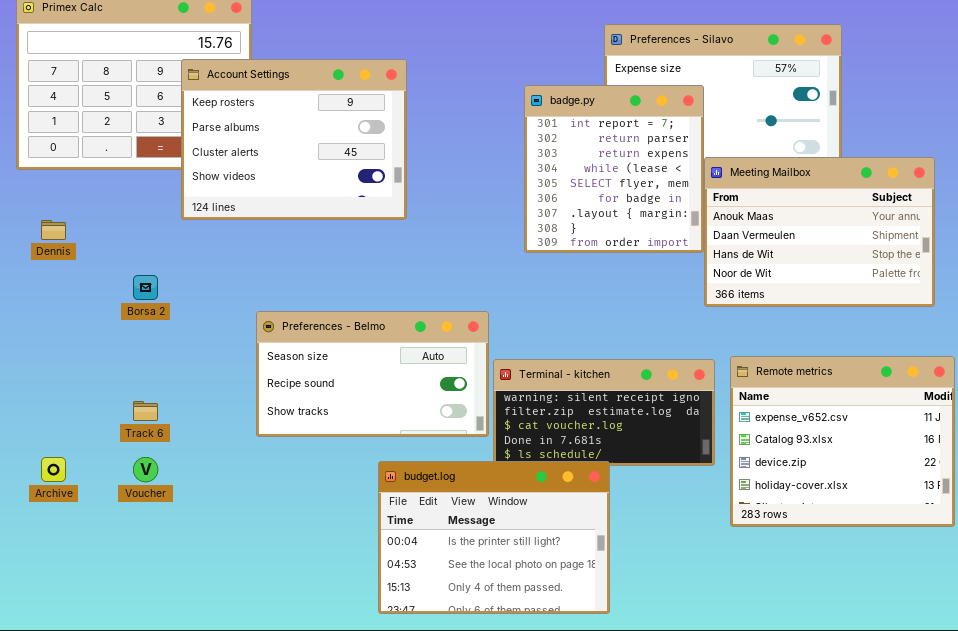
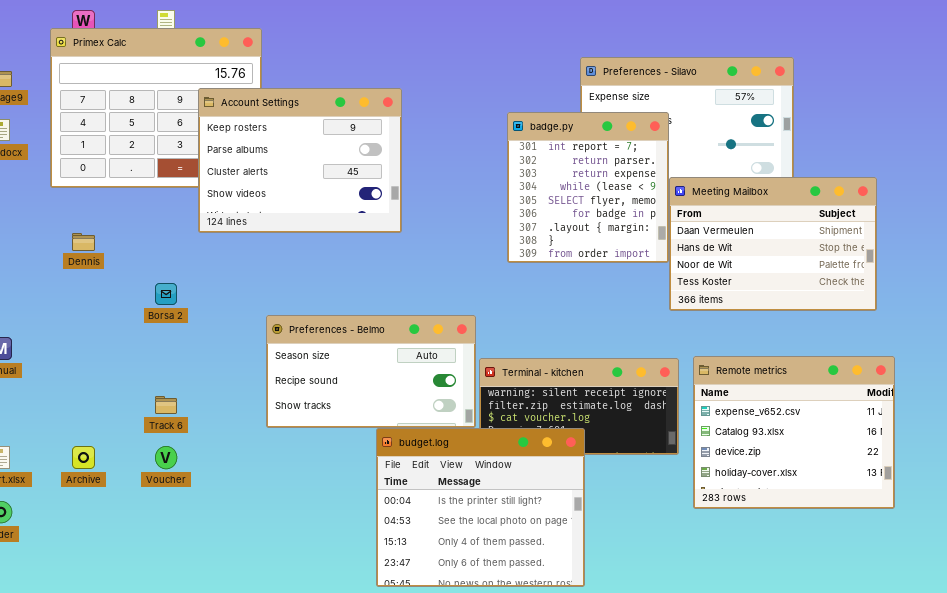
Meeting Mailbox: [704,157,935,307] -> [669,177,877,311], scrolled down 1 row
budget.log: [378,461,610,614] -> [376,428,585,587], resized

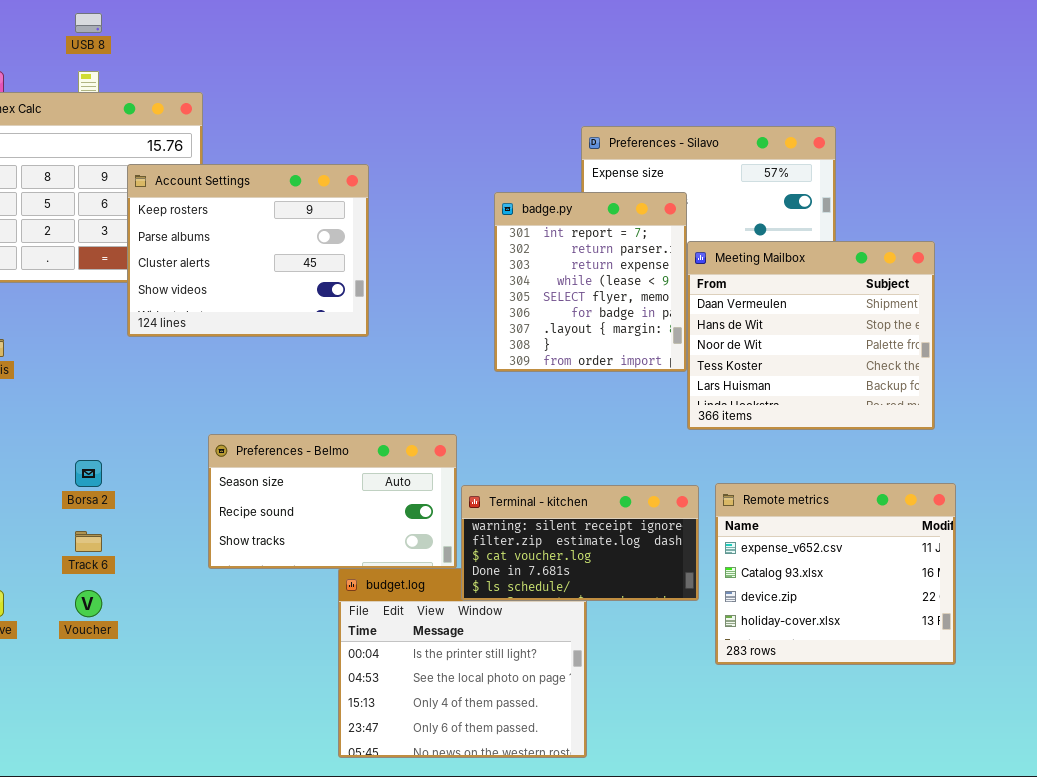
Meeting Mailbox: [669,177,877,311] -> [687,241,935,430], resized
Borsa 2: [155,283,177,305] -> [75,460,102,487], moved
Terminal - kitchen: [479,358,679,455] -> [461,485,699,601], raised

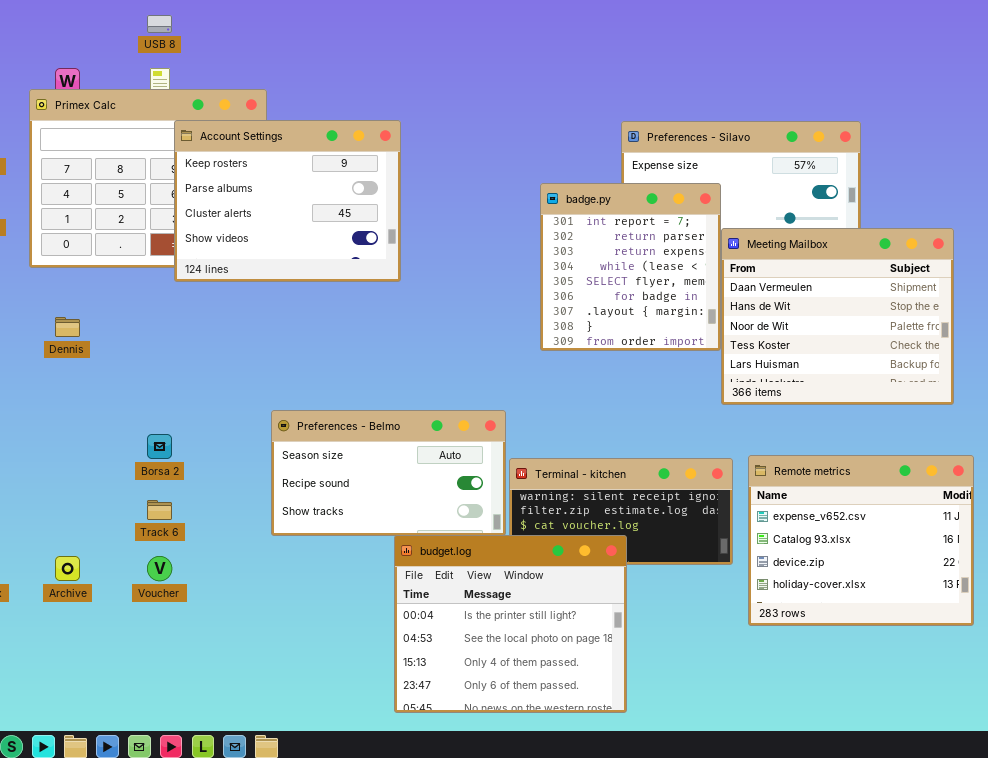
Account Settings: [127,164,369,337] -> [174,120,401,282], moved
budget.log: [338,568,587,758] -> [394,535,627,713], raised

